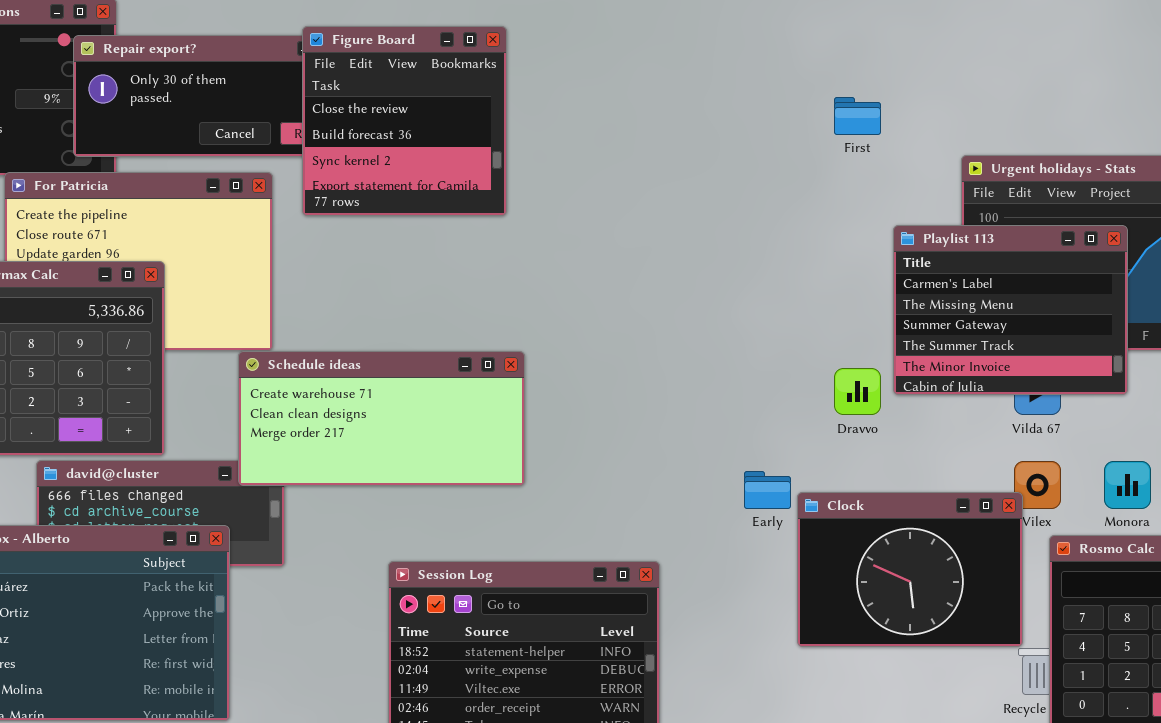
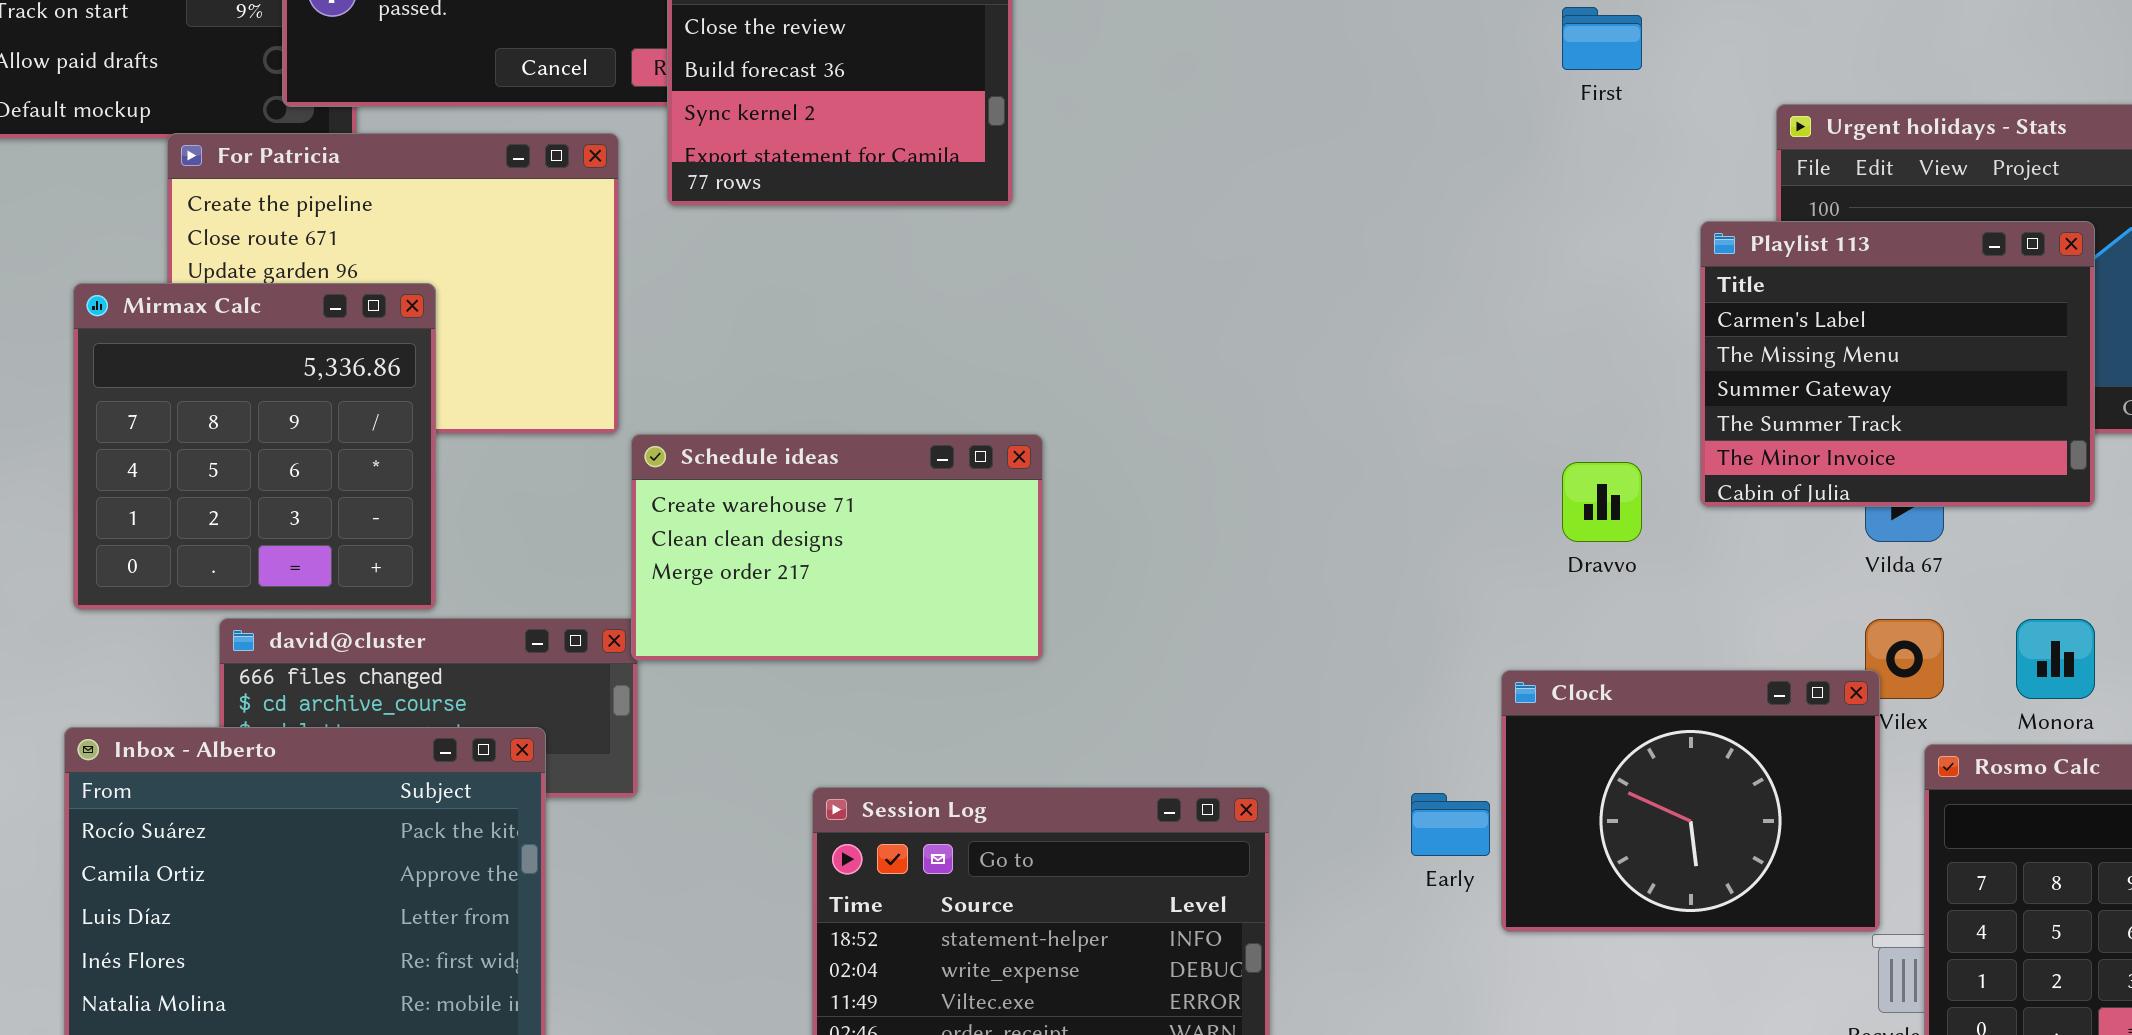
Playlist 113: [893,225,1128,395] -> [1700,221,2095,507], moved
Schedule ideas: [238,351,525,486] -> [631,434,1043,661], resized
Early: [744,471,791,509] -> [1411,793,1490,856], moved

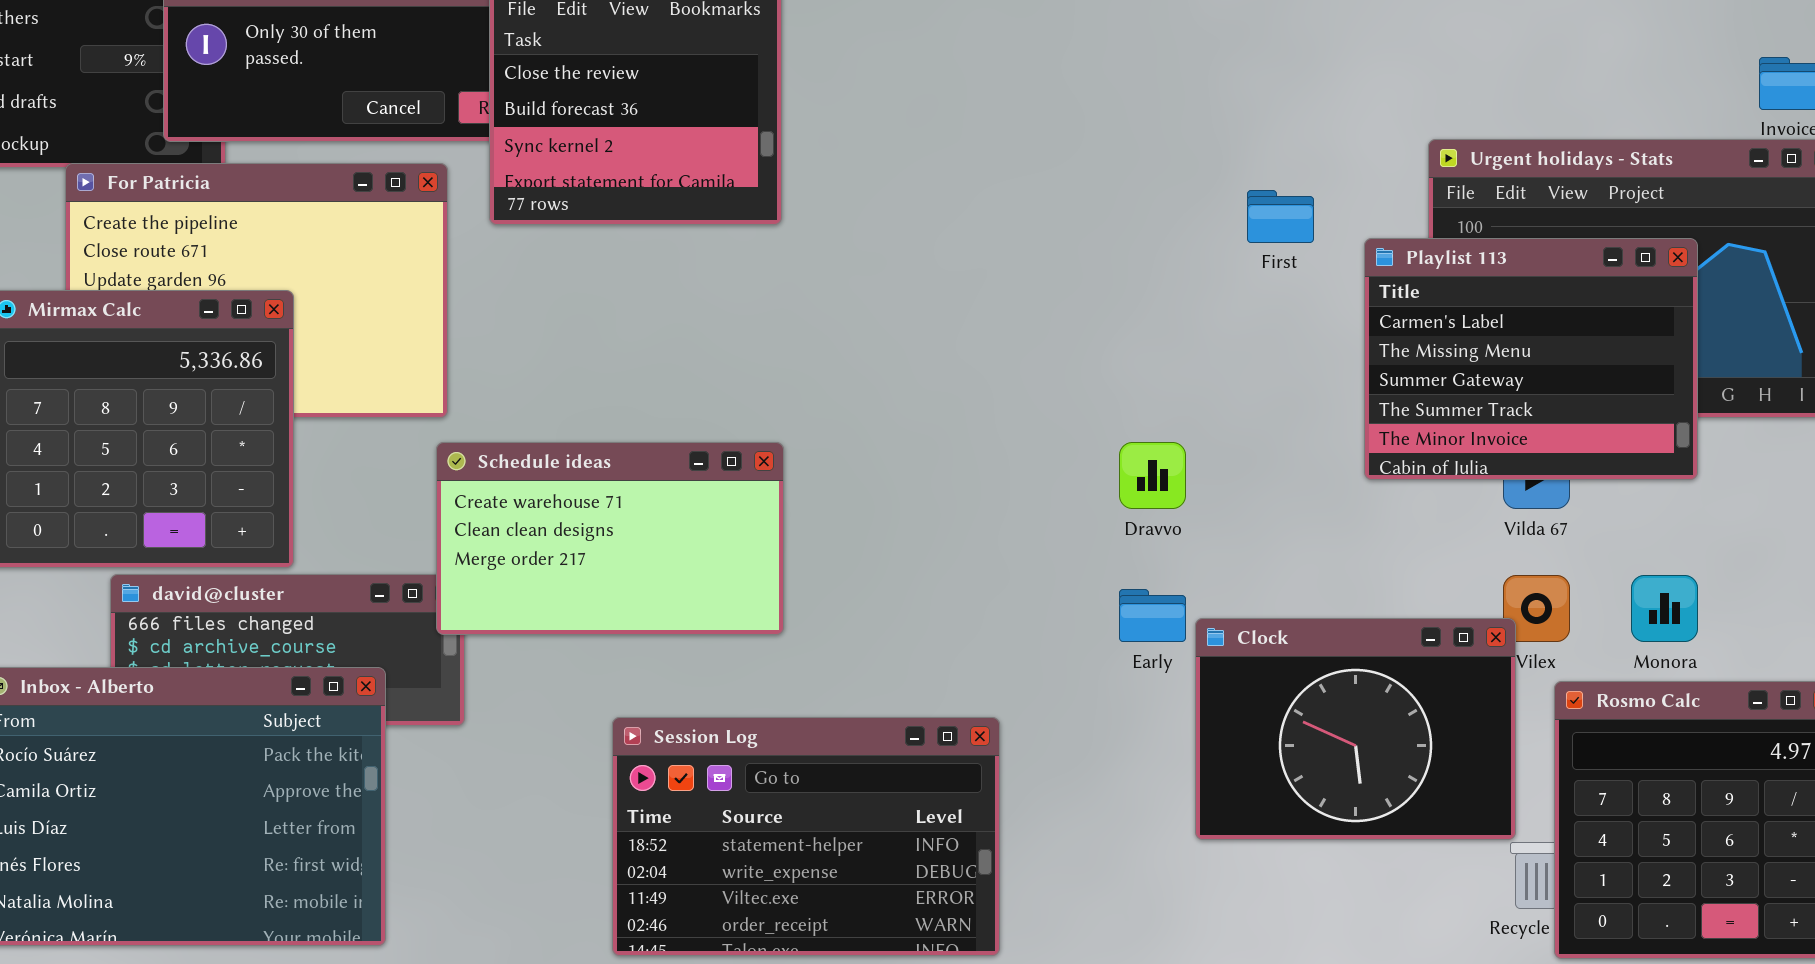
First: [1562,7,1642,70] -> [1247,190,1314,243], moved
Schedule ideas: [631,434,1043,661] -> [436,442,784,635], moved
Dravvo: [1562,462,1642,542] -> [1119,442,1186,509], moved
Early: [1411,793,1490,856] -> [1119,589,1186,642], moved

